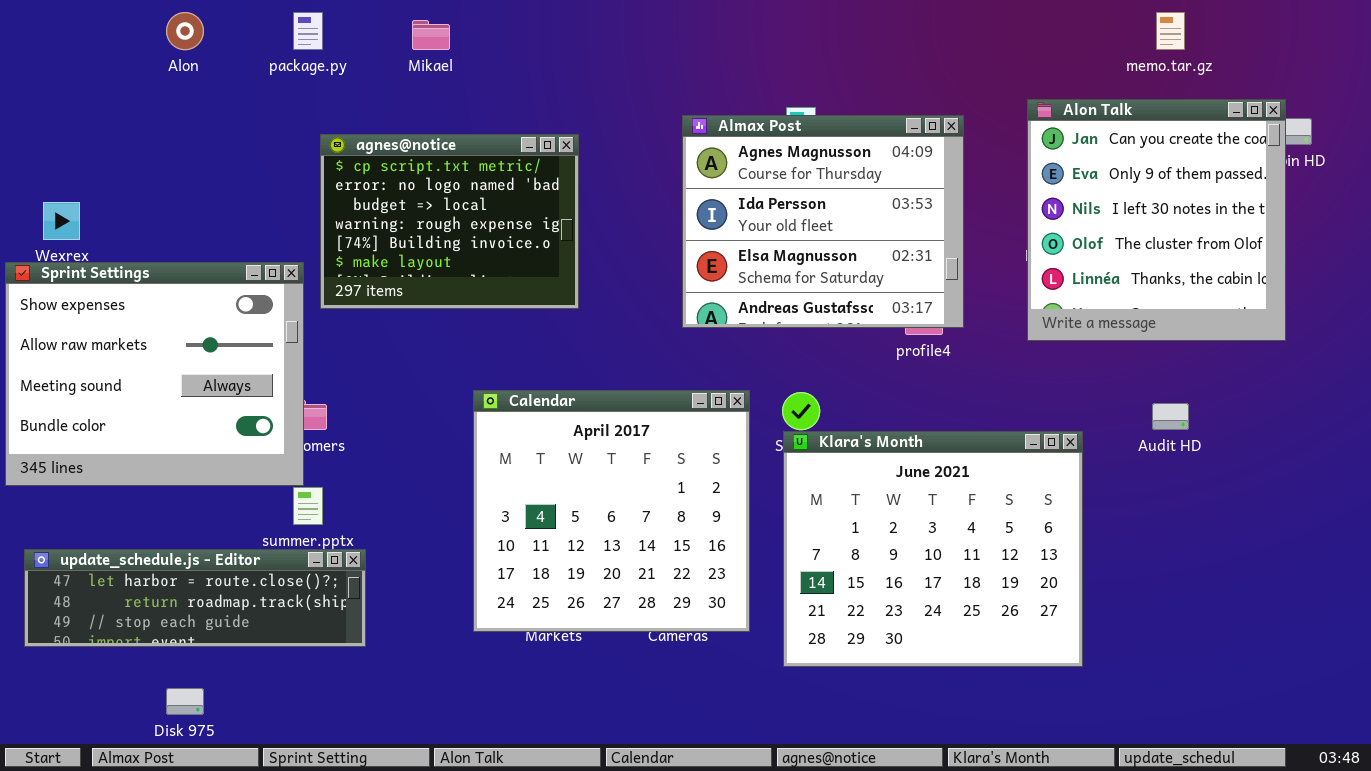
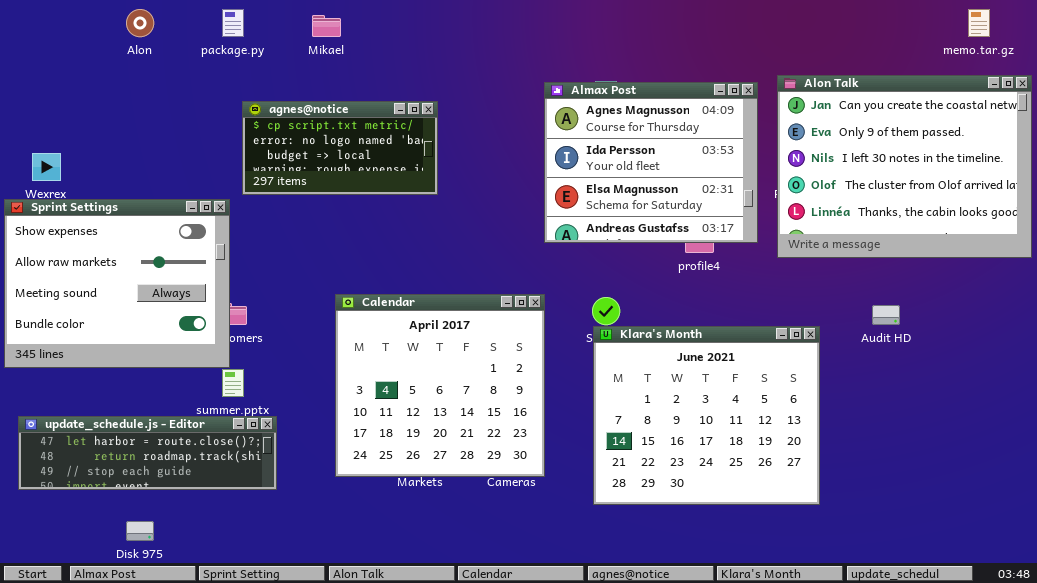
memo.tar.gz: [1156,12,1185,50] -> [968,9,990,37], moved
Alon Talk: [1027,99,1286,341] -> [777,75,1032,258], resized
Almax Post: [682,115,964,328] -> [544,82,758,243], moved
agnes@notice: [320,134,579,309] -> [242,101,438,195], resized
Calendar: [473,390,750,632] -> [335,294,545,477], moved

